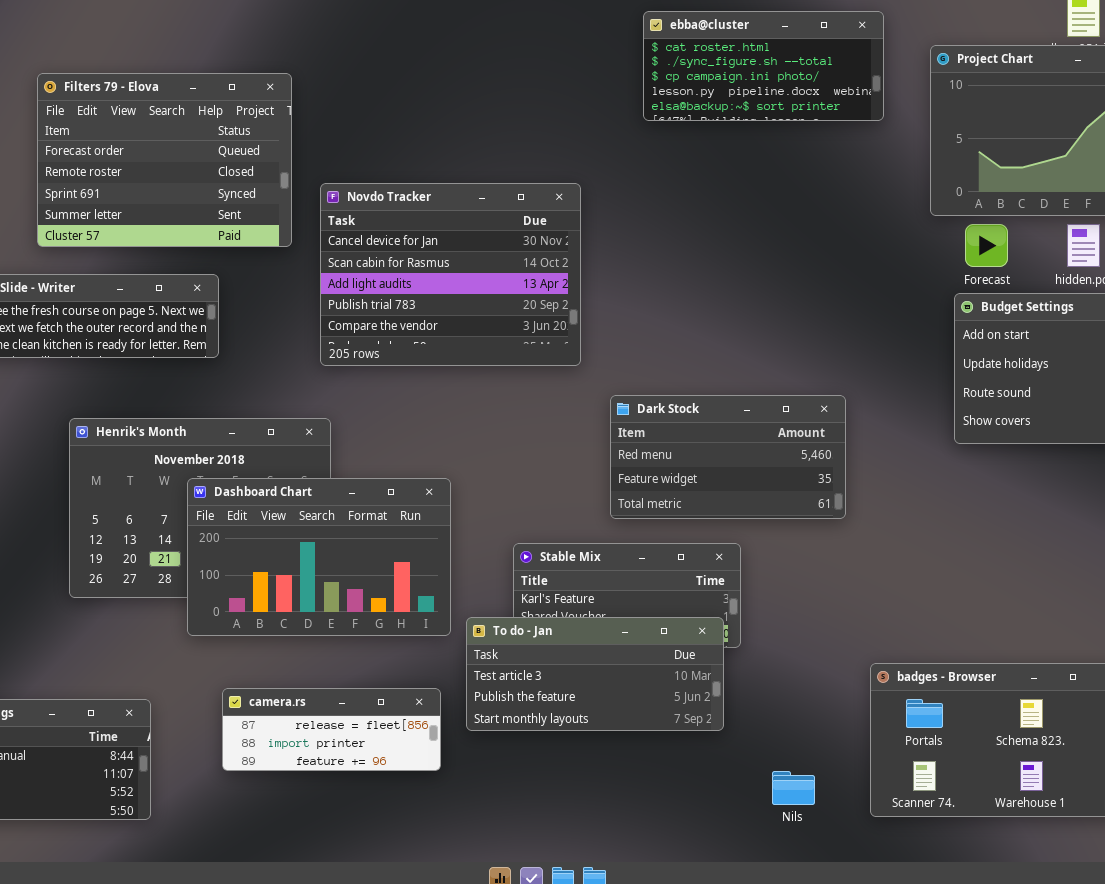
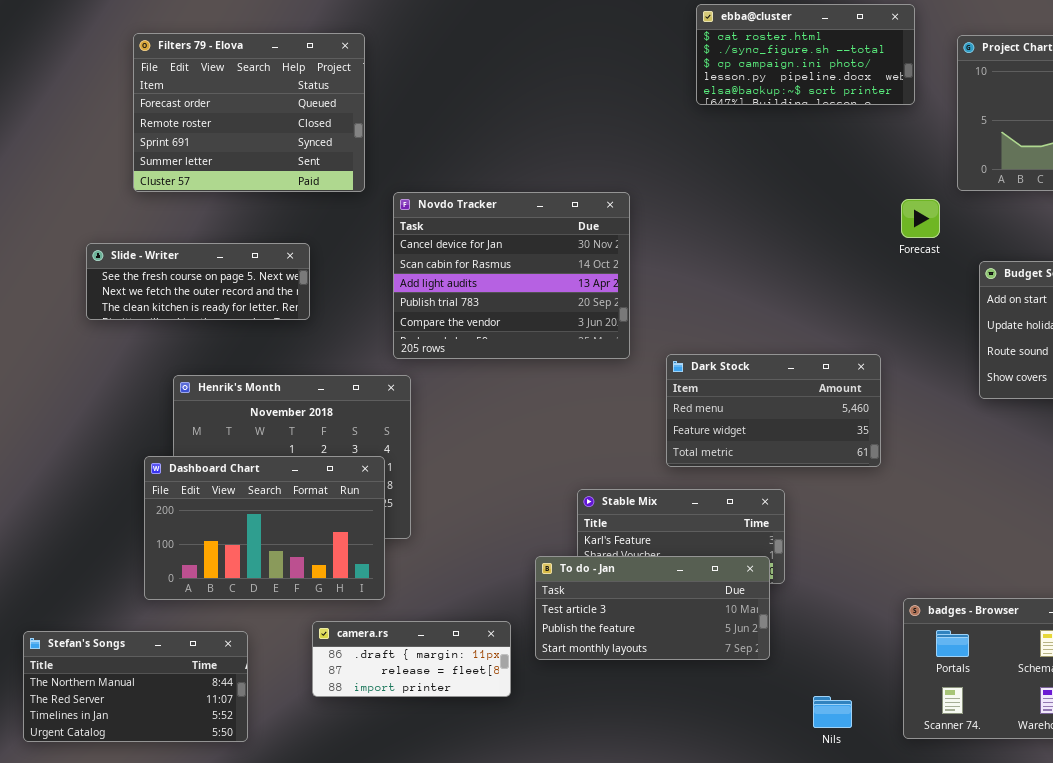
Filters 79 - Elova: [37,73,292,247] -> [133,33,365,192], moved
Novdo Tracker: [320,183,581,366] -> [393,192,630,359], moved
Forecast: [965,224,1008,267] -> [901,199,940,238], moved
Dashboard Chart: [187,478,451,636] -> [144,456,385,600], moved
camera.rs: [222,688,441,771] -> [312,621,511,697], scrolled up 1 row

